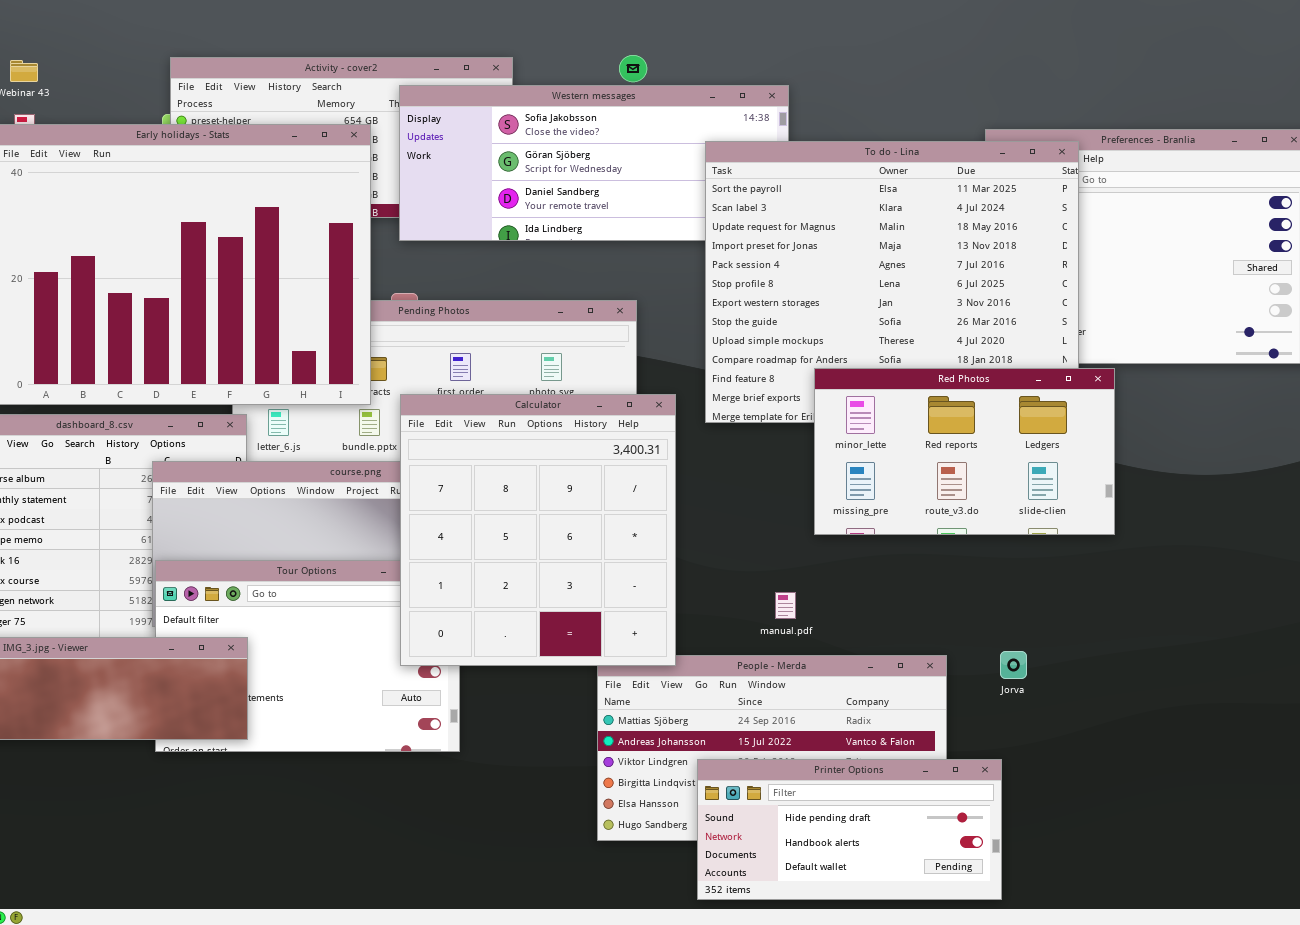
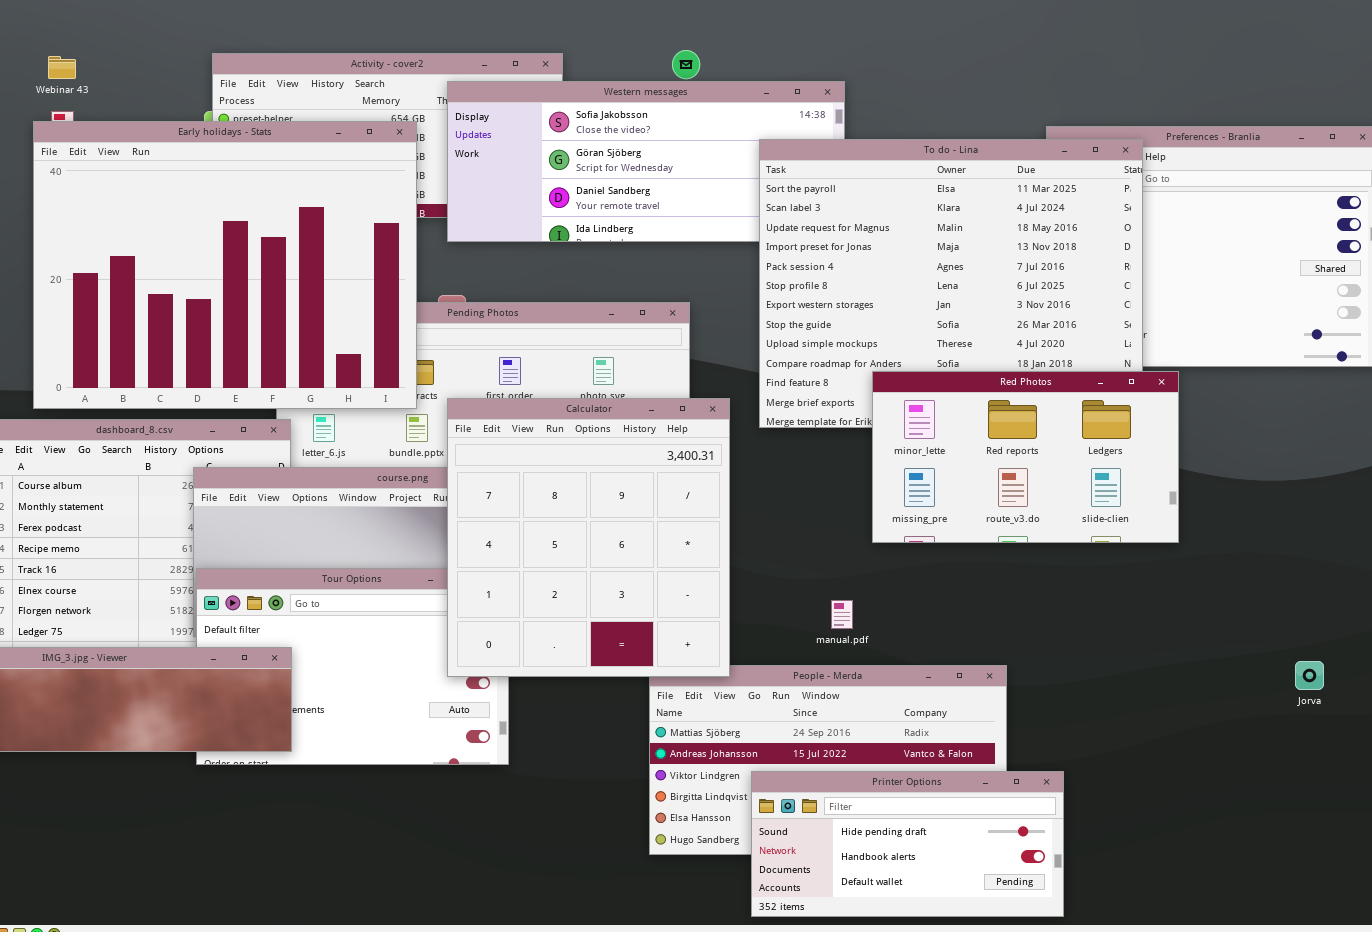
Jorva: [1000,651,1027,679] -> [1295,661,1324,690], moved

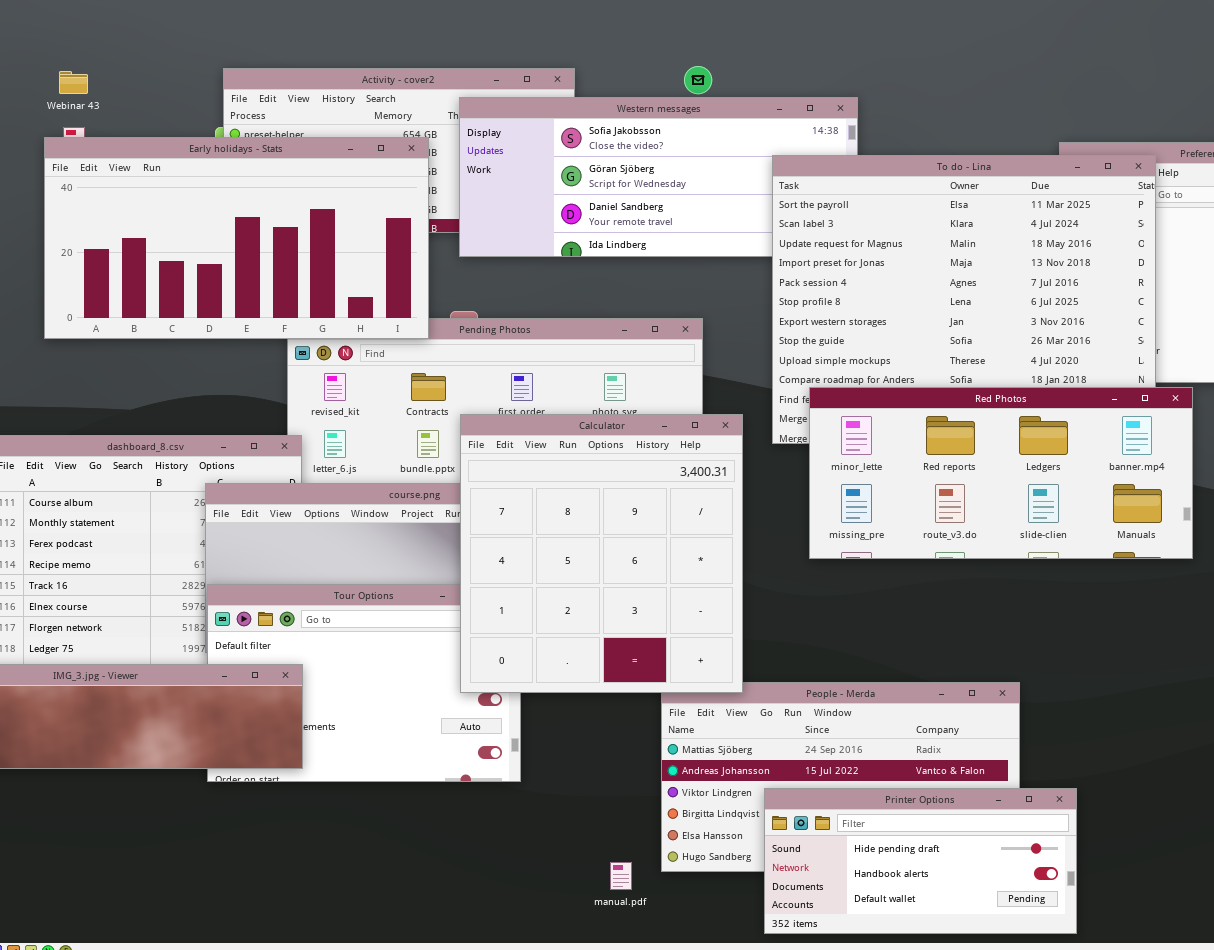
Early holidays - Stats: [33,121,417,409] -> [44,137,429,339], resized
Red Photos: [872,371,1179,543] -> [809,387,1193,559], resized
manual.pdf: [831,600,853,629] -> [610,862,632,890], moved

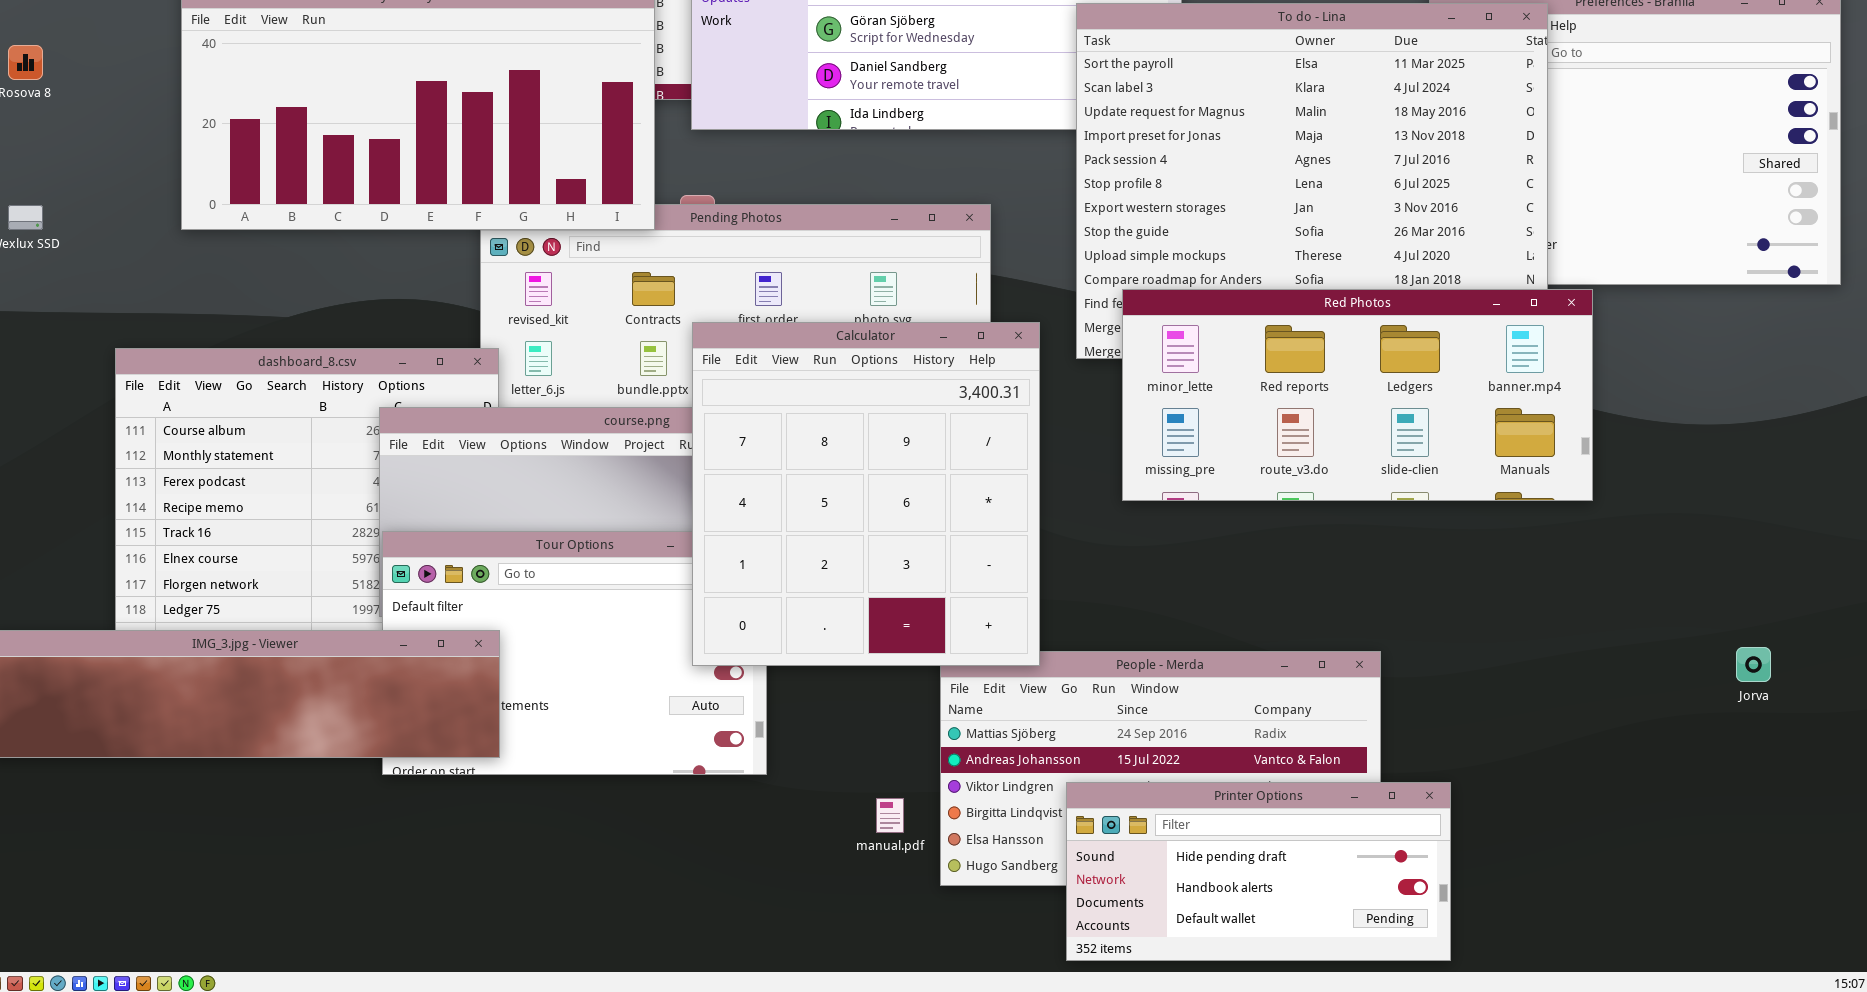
manual.pdf: [610,862,632,890] -> [876,798,904,833], moved

